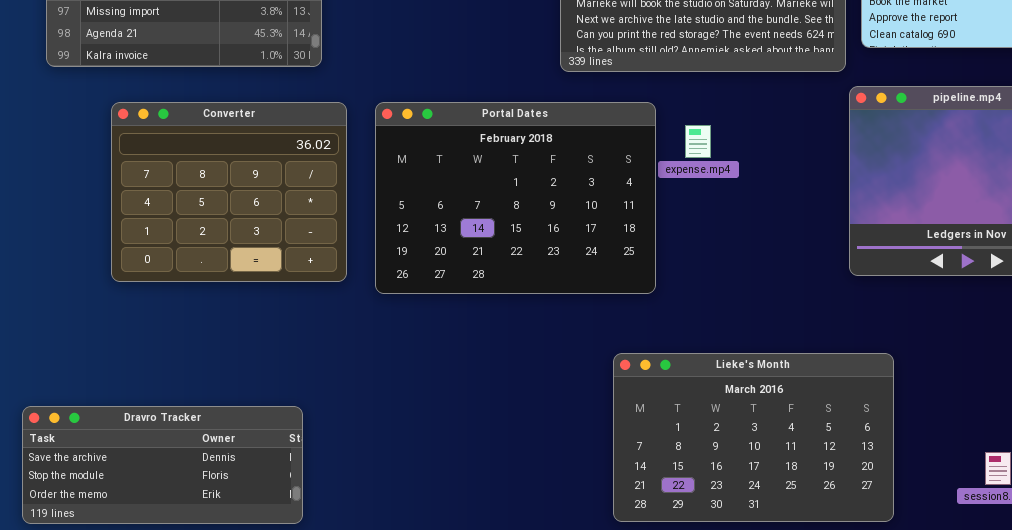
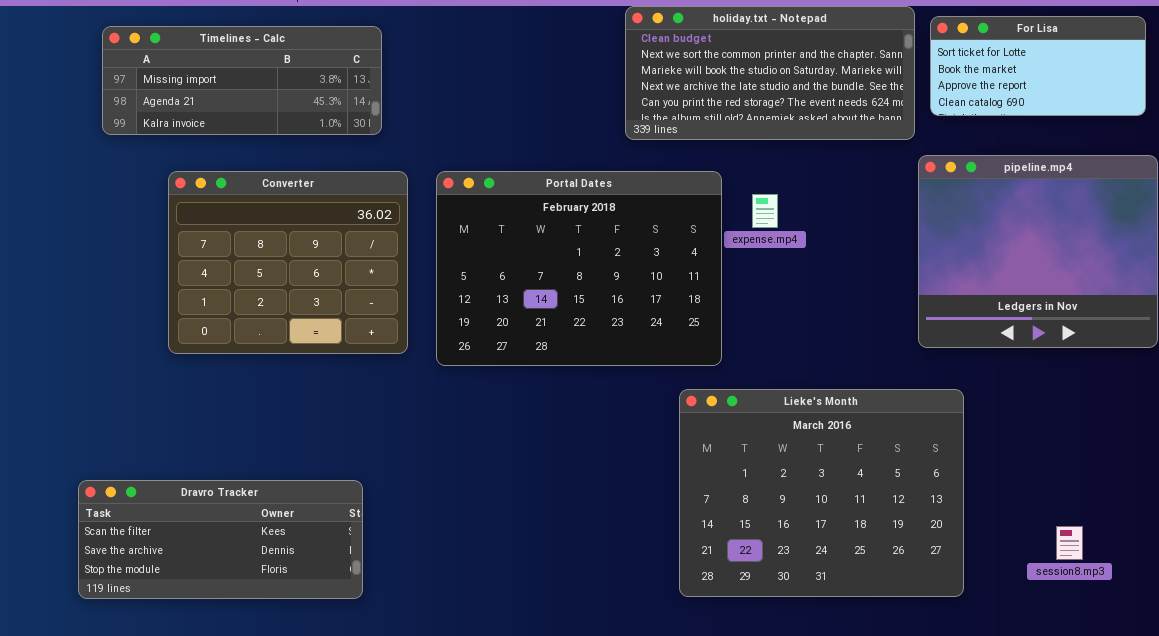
Lieke's Month: [613,353,894,522] -> [679,389,964,597], resized
Dravro Tracker: [22,406,303,524] -> [78,480,363,599], scrolled up 1 row

